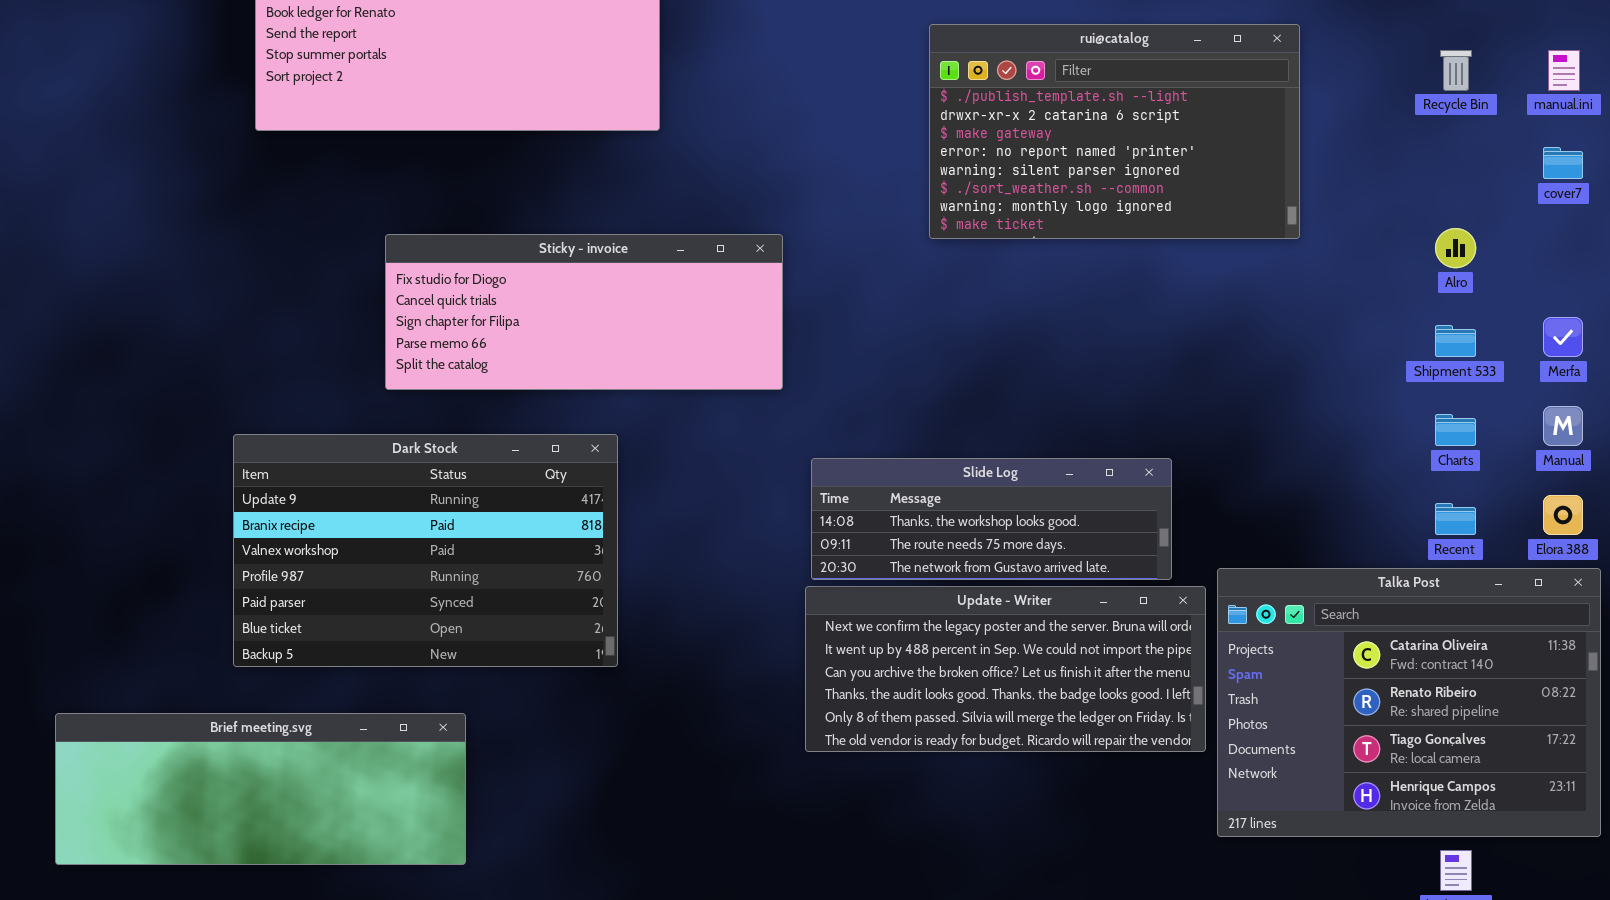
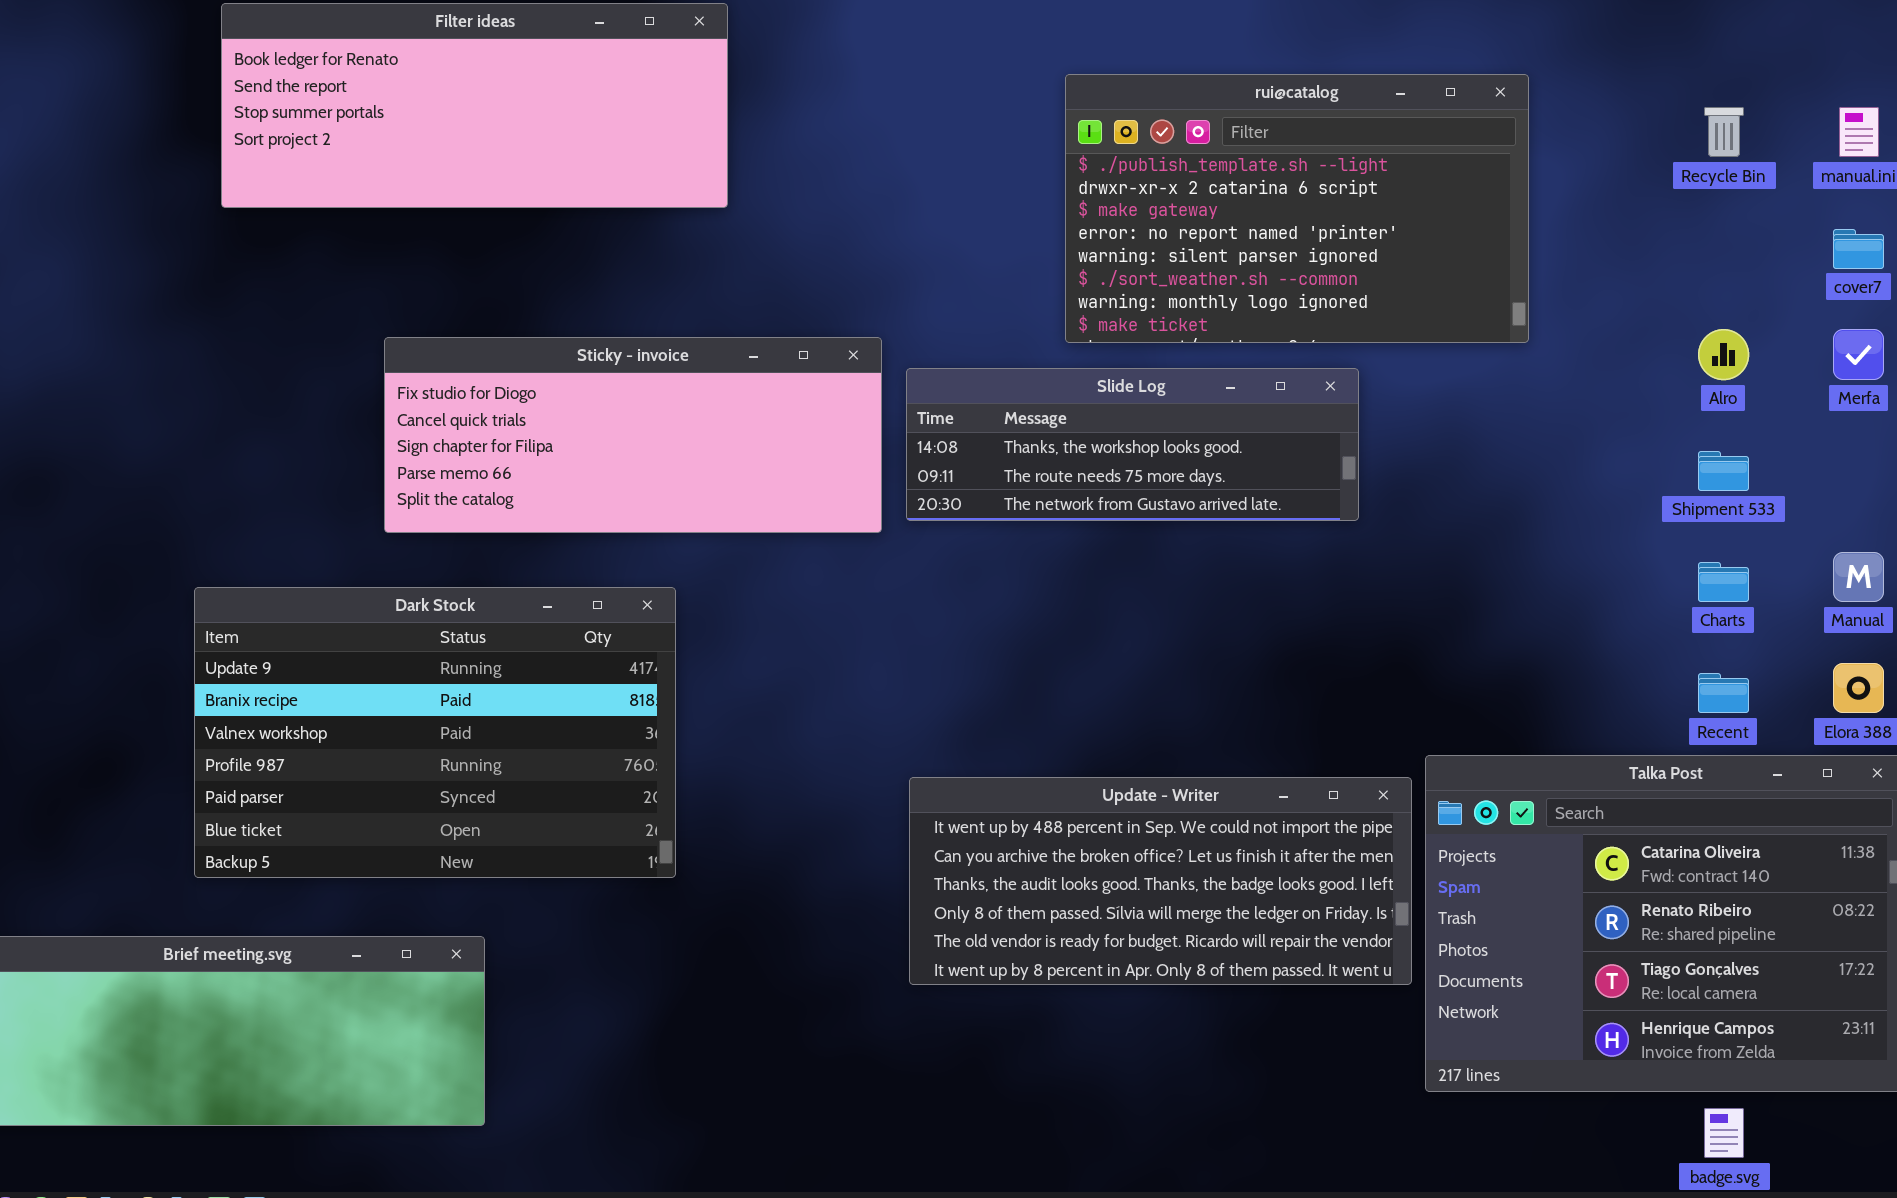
Merfa: [1543,317,1583,357] -> [1833,329,1884,380], moved
Slide Log: [811,458,1172,580] -> [906,368,1359,521], moved
Update - Writer: [805,586,1206,752] -> [909,777,1412,985], scrolled down 1 row

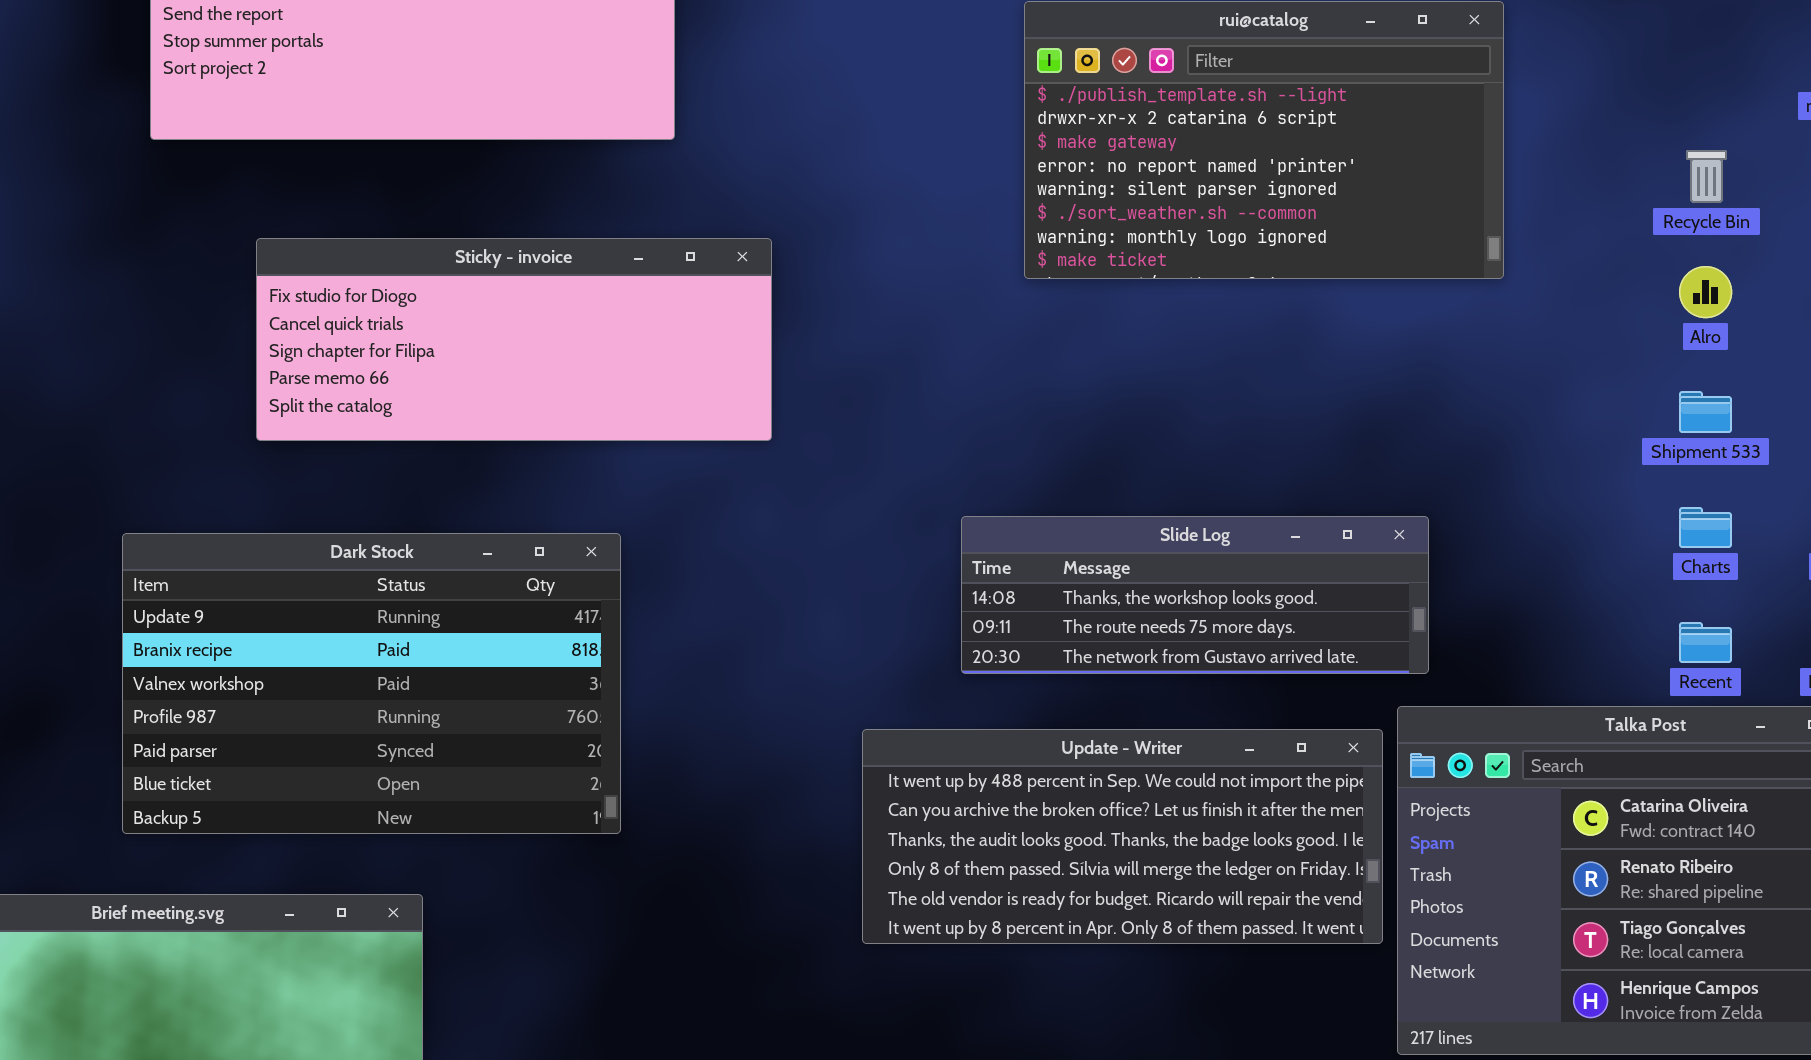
Recycle Bin: [1704,107,1744,157] -> [1686,150,1727,203], moved
Sticky - invoice: [384,337,882,533] -> [256,238,772,441], moved
Slide Log: [906,368,1359,521] -> [961,516,1429,674], moved

